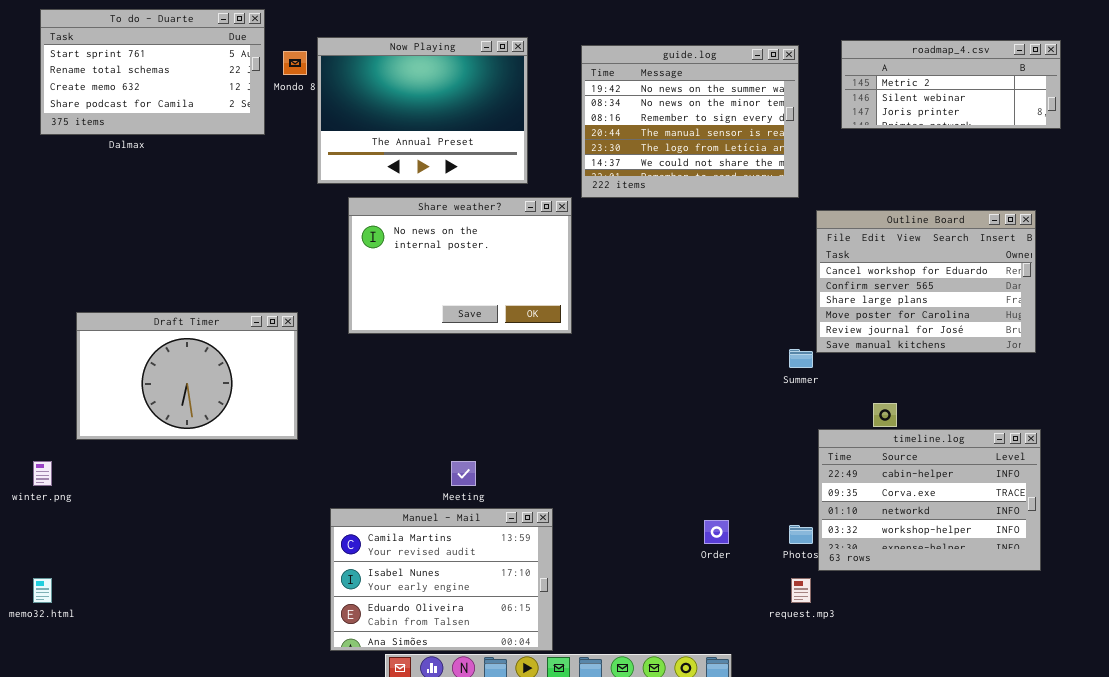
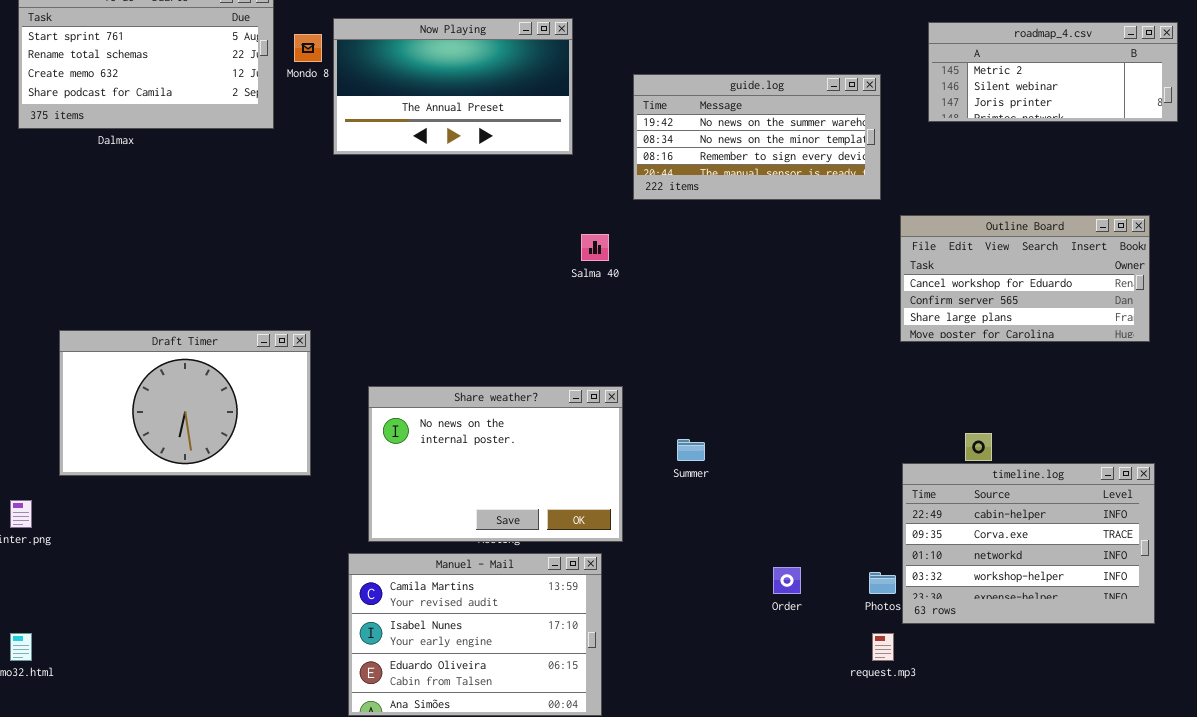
Now Playing: [317,37,528,184] -> [333,18,573,155], resized
guide.log: [581,45,799,198] -> [633,74,881,200], resized
Share weather?: [348,197,572,334] -> [368,386,623,542], moved
Outline Board: [816,210,1036,353] -> [900,215,1150,342], resized
Summer: [789,349,813,368] -> [677,439,705,461], moved

